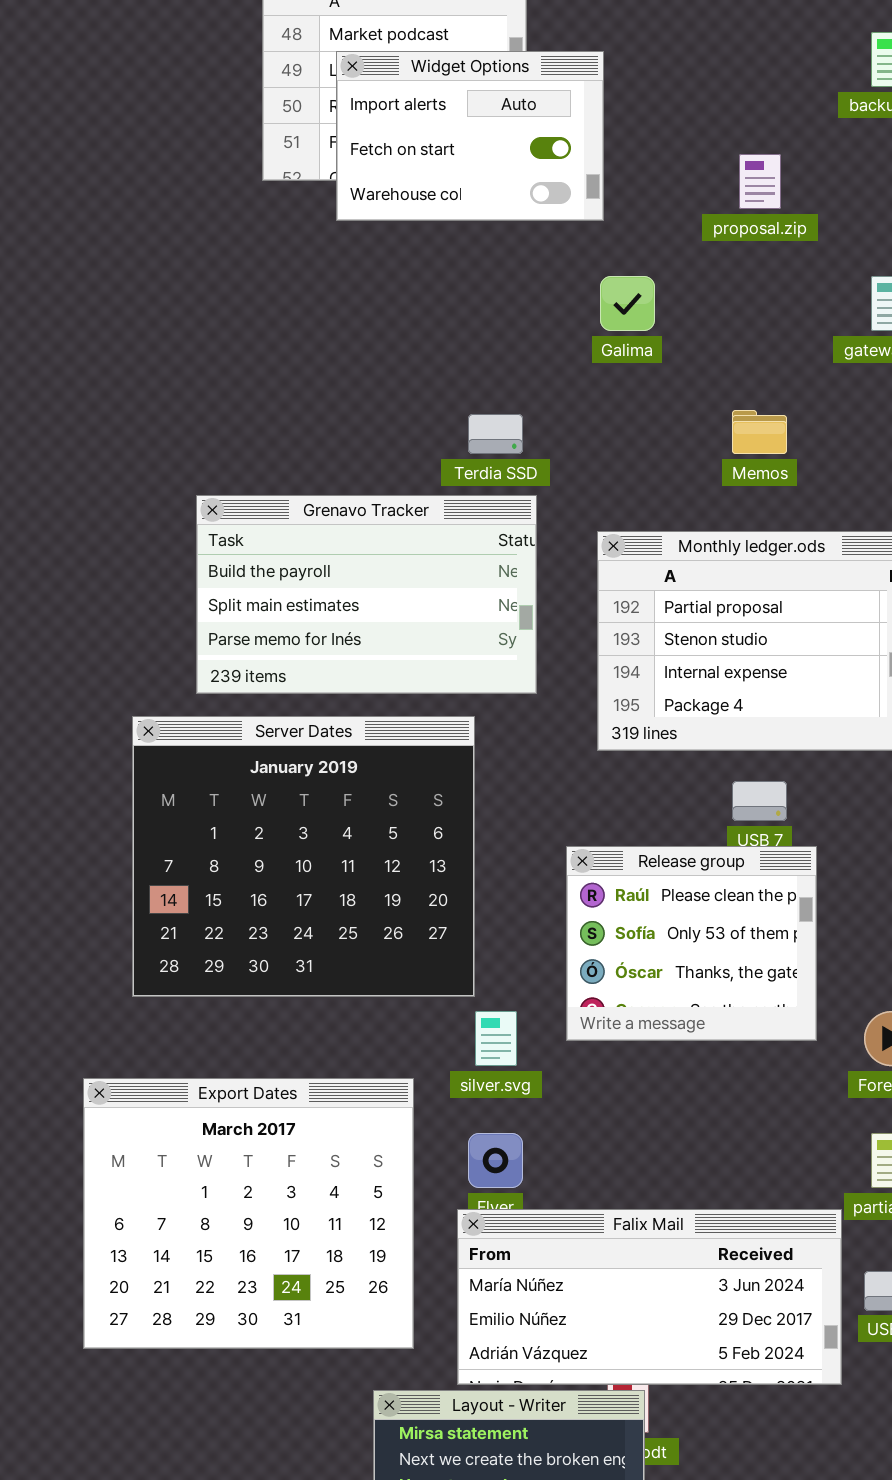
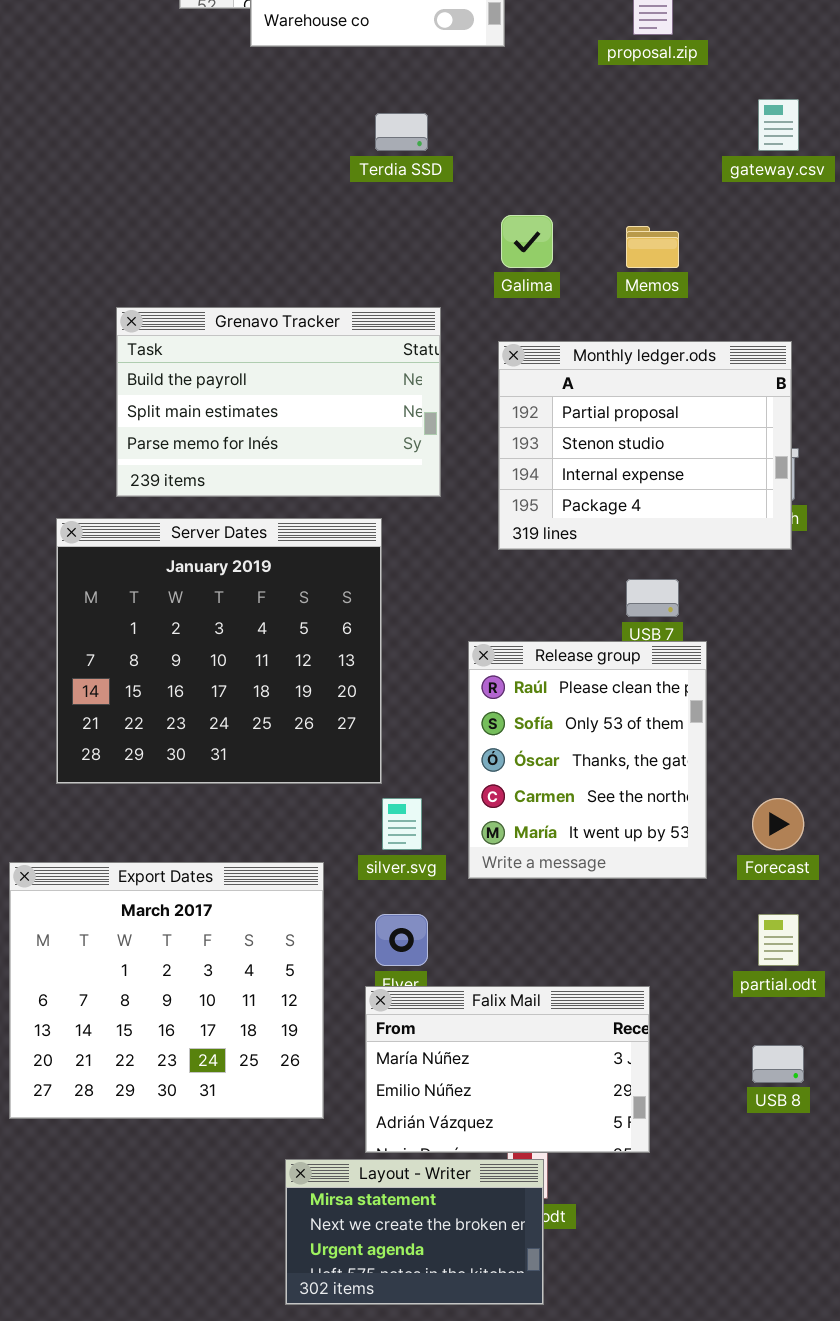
Galima: [600,276,655,331] -> [501,215,553,268], moved
Terdia SSD: [468,414,523,454] -> [375,113,428,151], moved
Release group: [566,846,817,1041] -> [468,641,707,879], resized
Falix Mail: [457,1209,842,1385] -> [365,986,650,1153], resized

